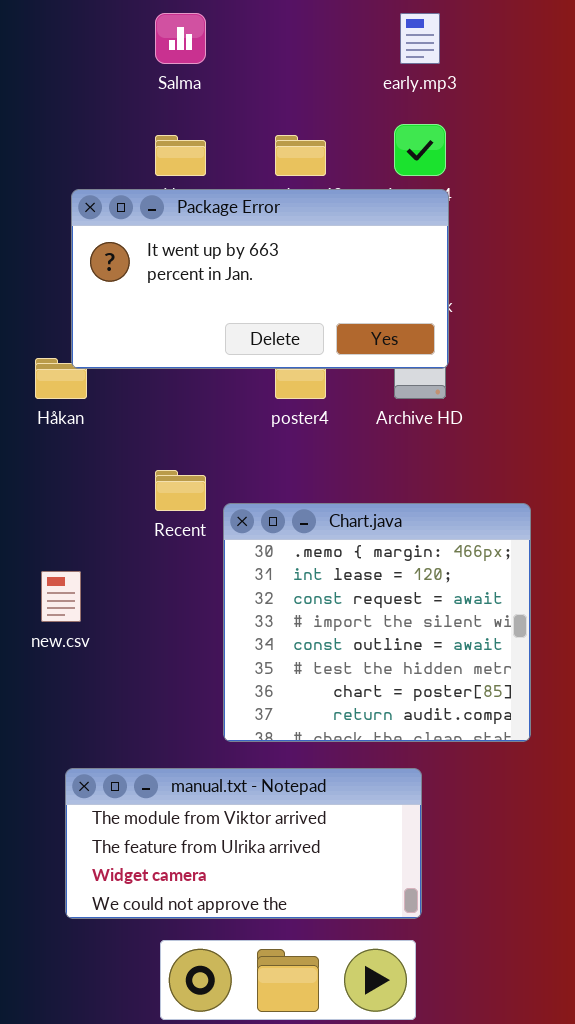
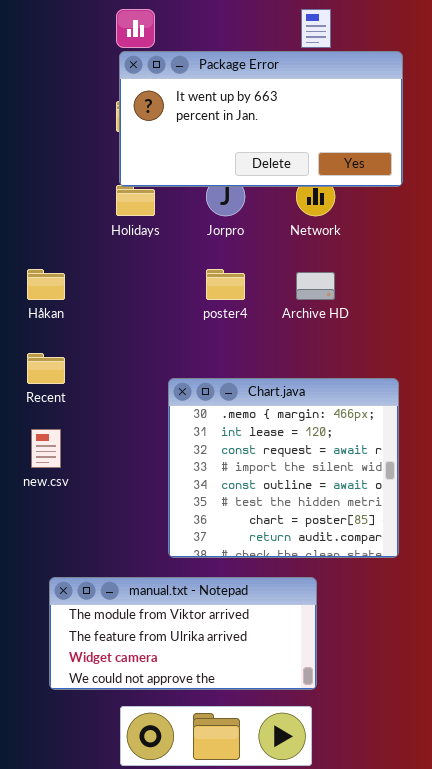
Package Error: [71,189,449,369] -> [119,51,403,187], moved
Recent: [155,470,206,511] -> [27,353,65,384], moved

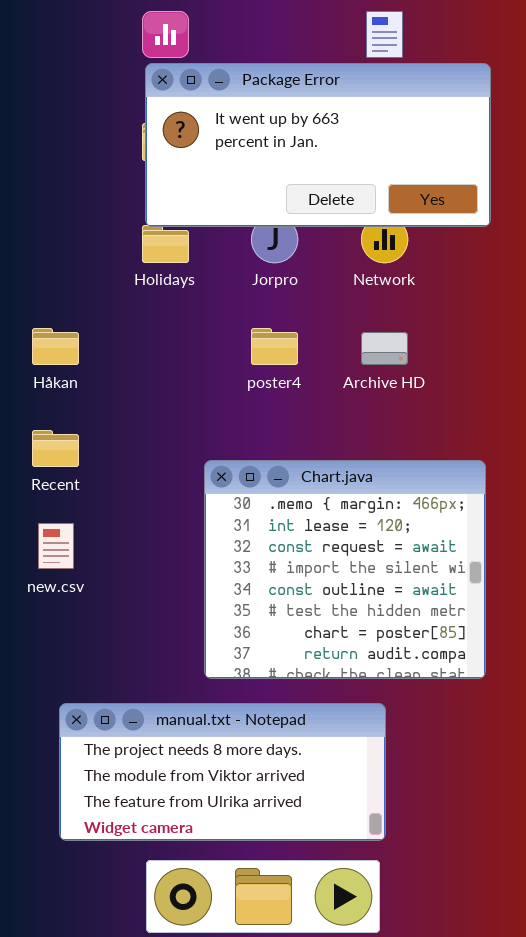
manual.txt - Notepad: [49,577,317,690] -> [59,703,386,841], scrolled up 1 row

